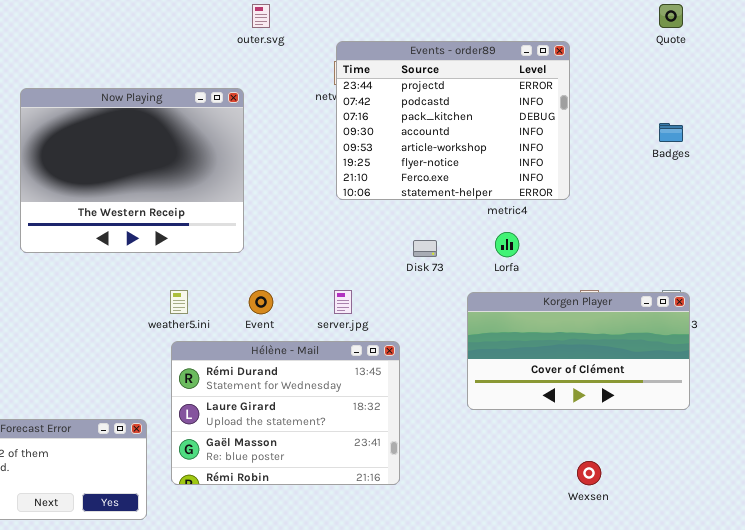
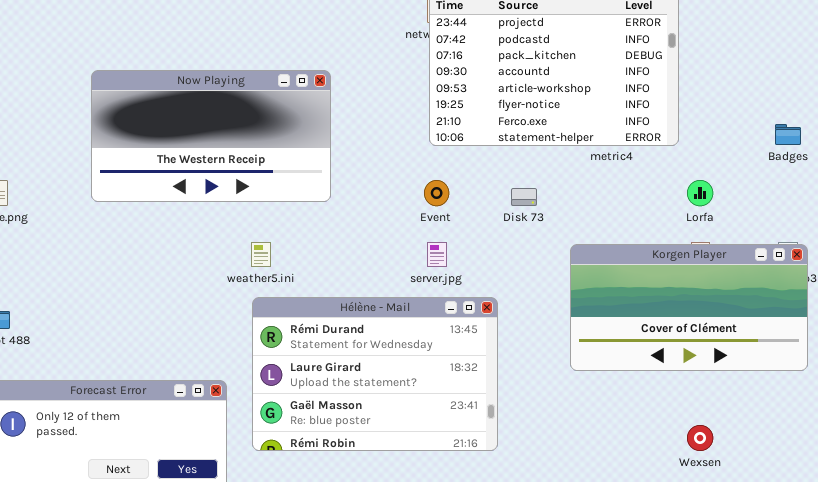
Now Playing: [20,88,244,253] -> [91,70,331,202], resized
Badges: [659,123,683,142] -> [775,124,801,145], moved
Lorfa: [495,232,519,257] -> [687,180,713,206], moved
Event: [249,290,273,314] -> [424,180,449,206], moved

